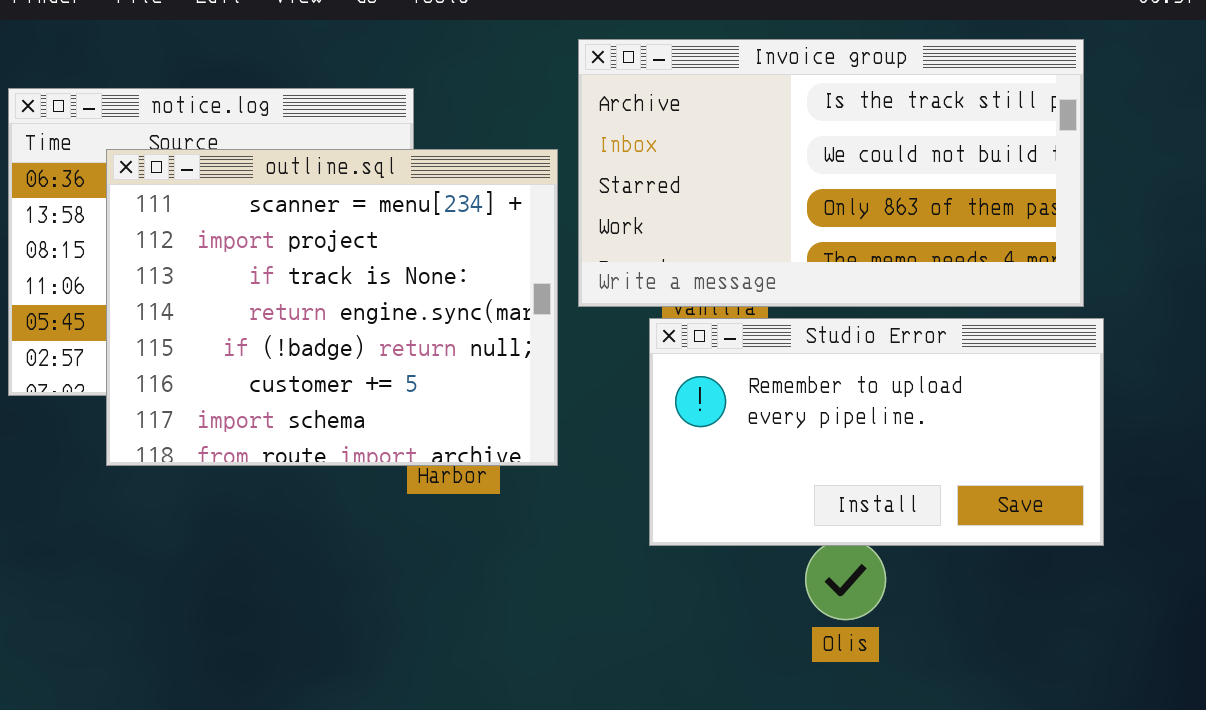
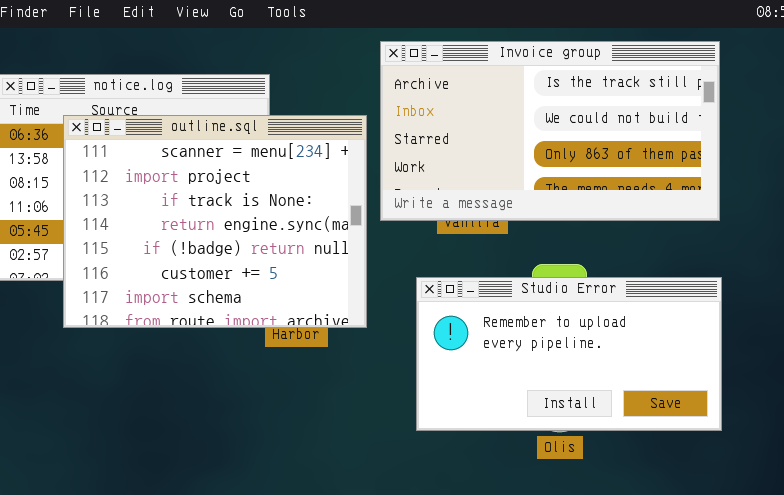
Studio Error: [649,318,1104,546] -> [416,277,722,431], moved

